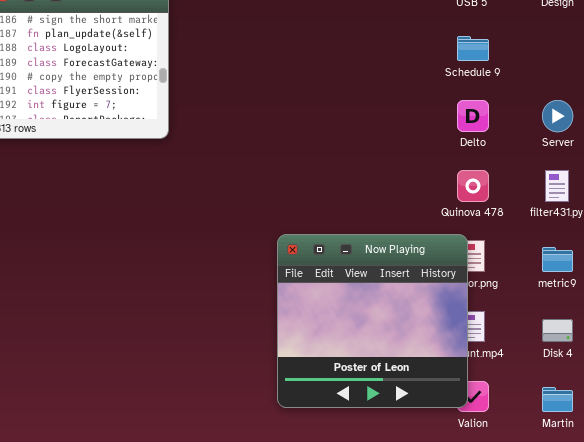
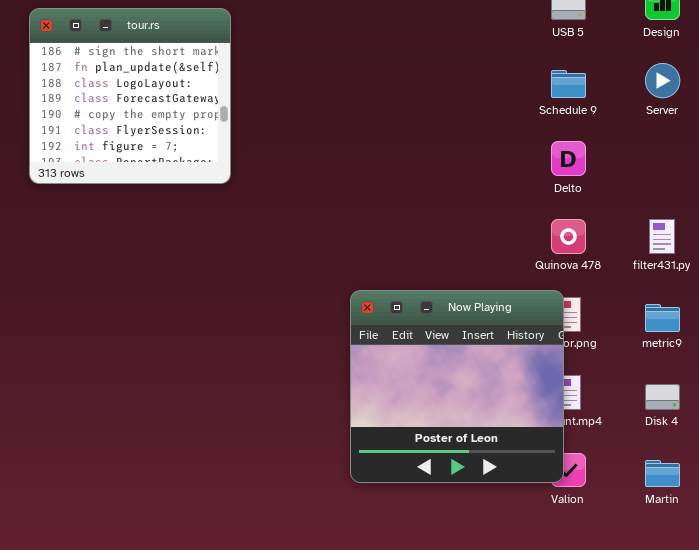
Server: [542,100,573,132] -> [645,63,680,98], moved

